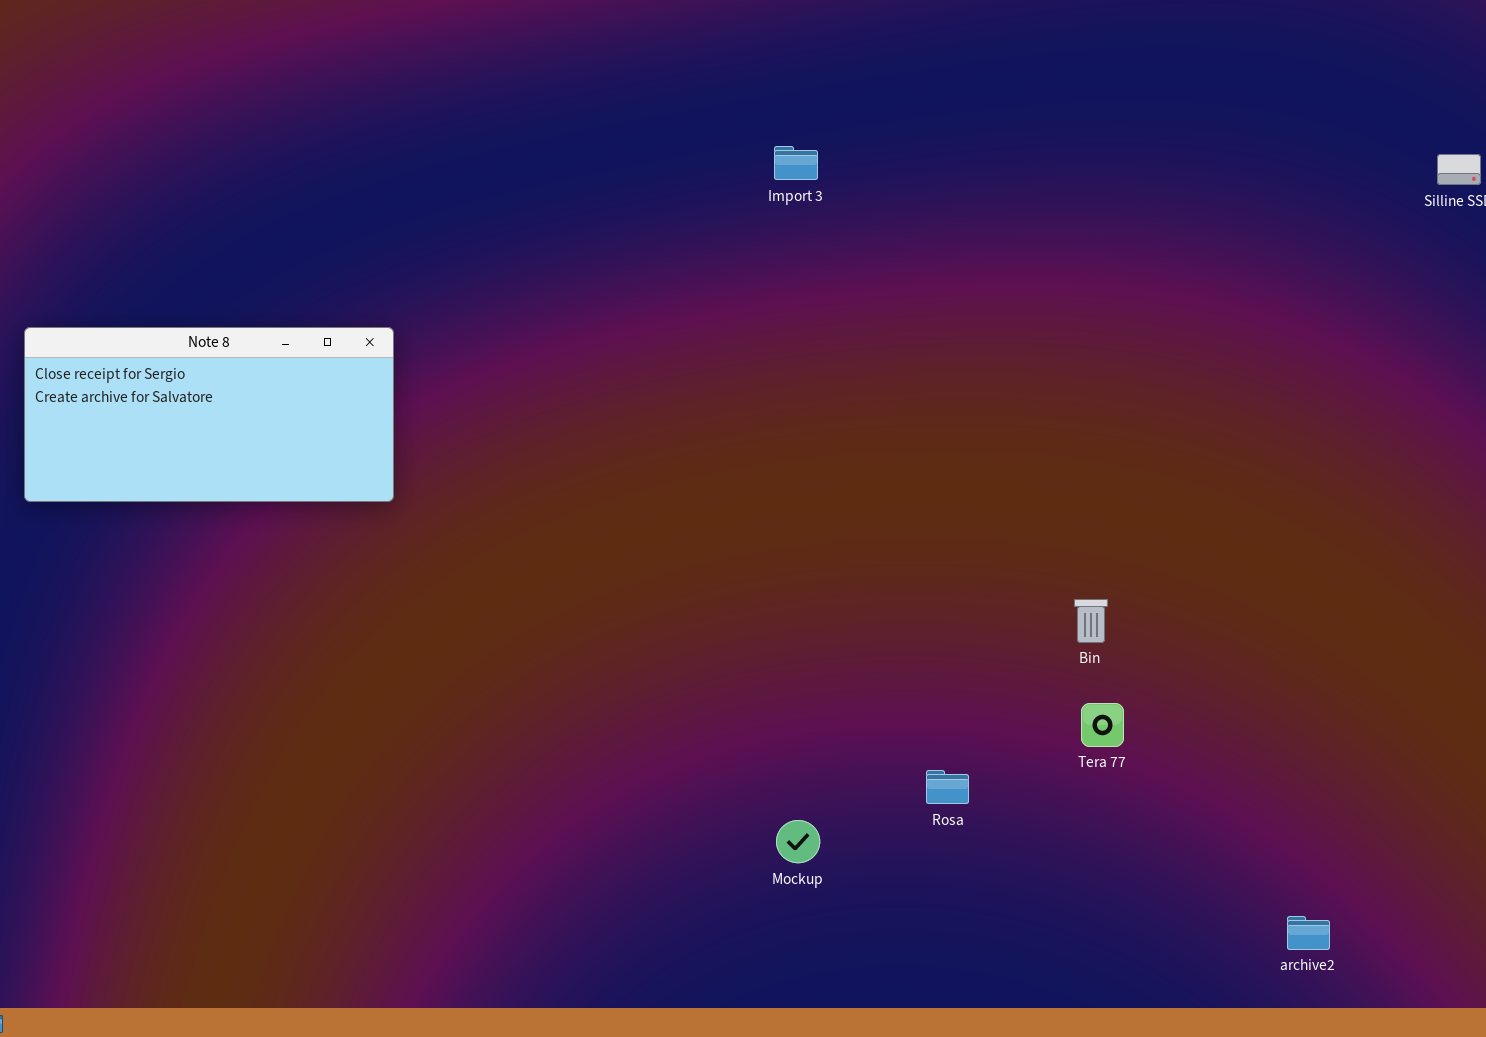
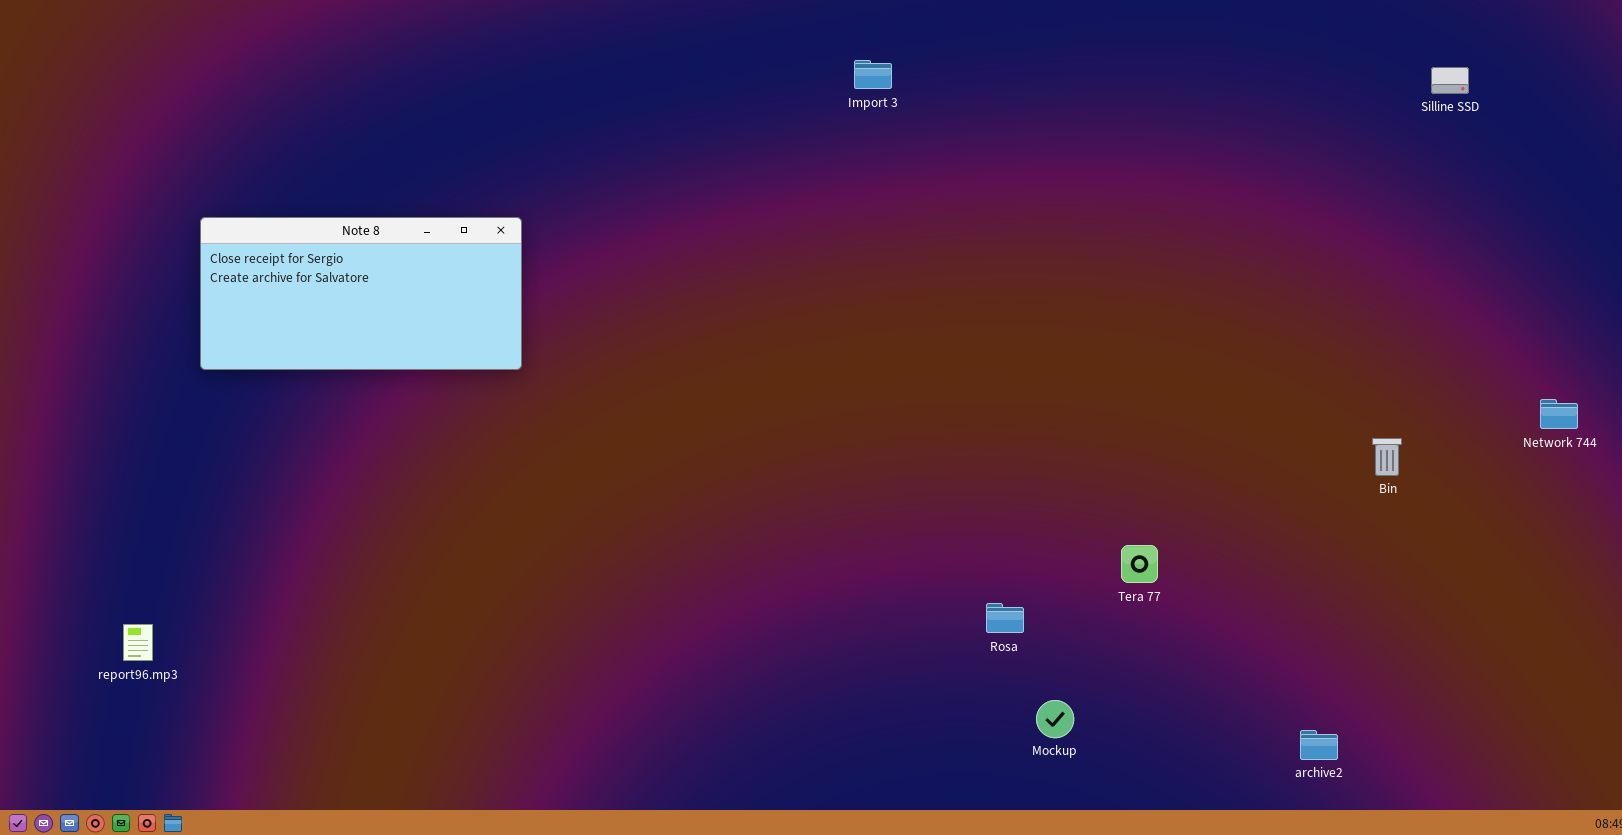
Bin: [1074,599,1108,643] -> [1372,438,1402,476], moved
Mockup: [776,820,820,863] -> [1036,700,1074,738], moved

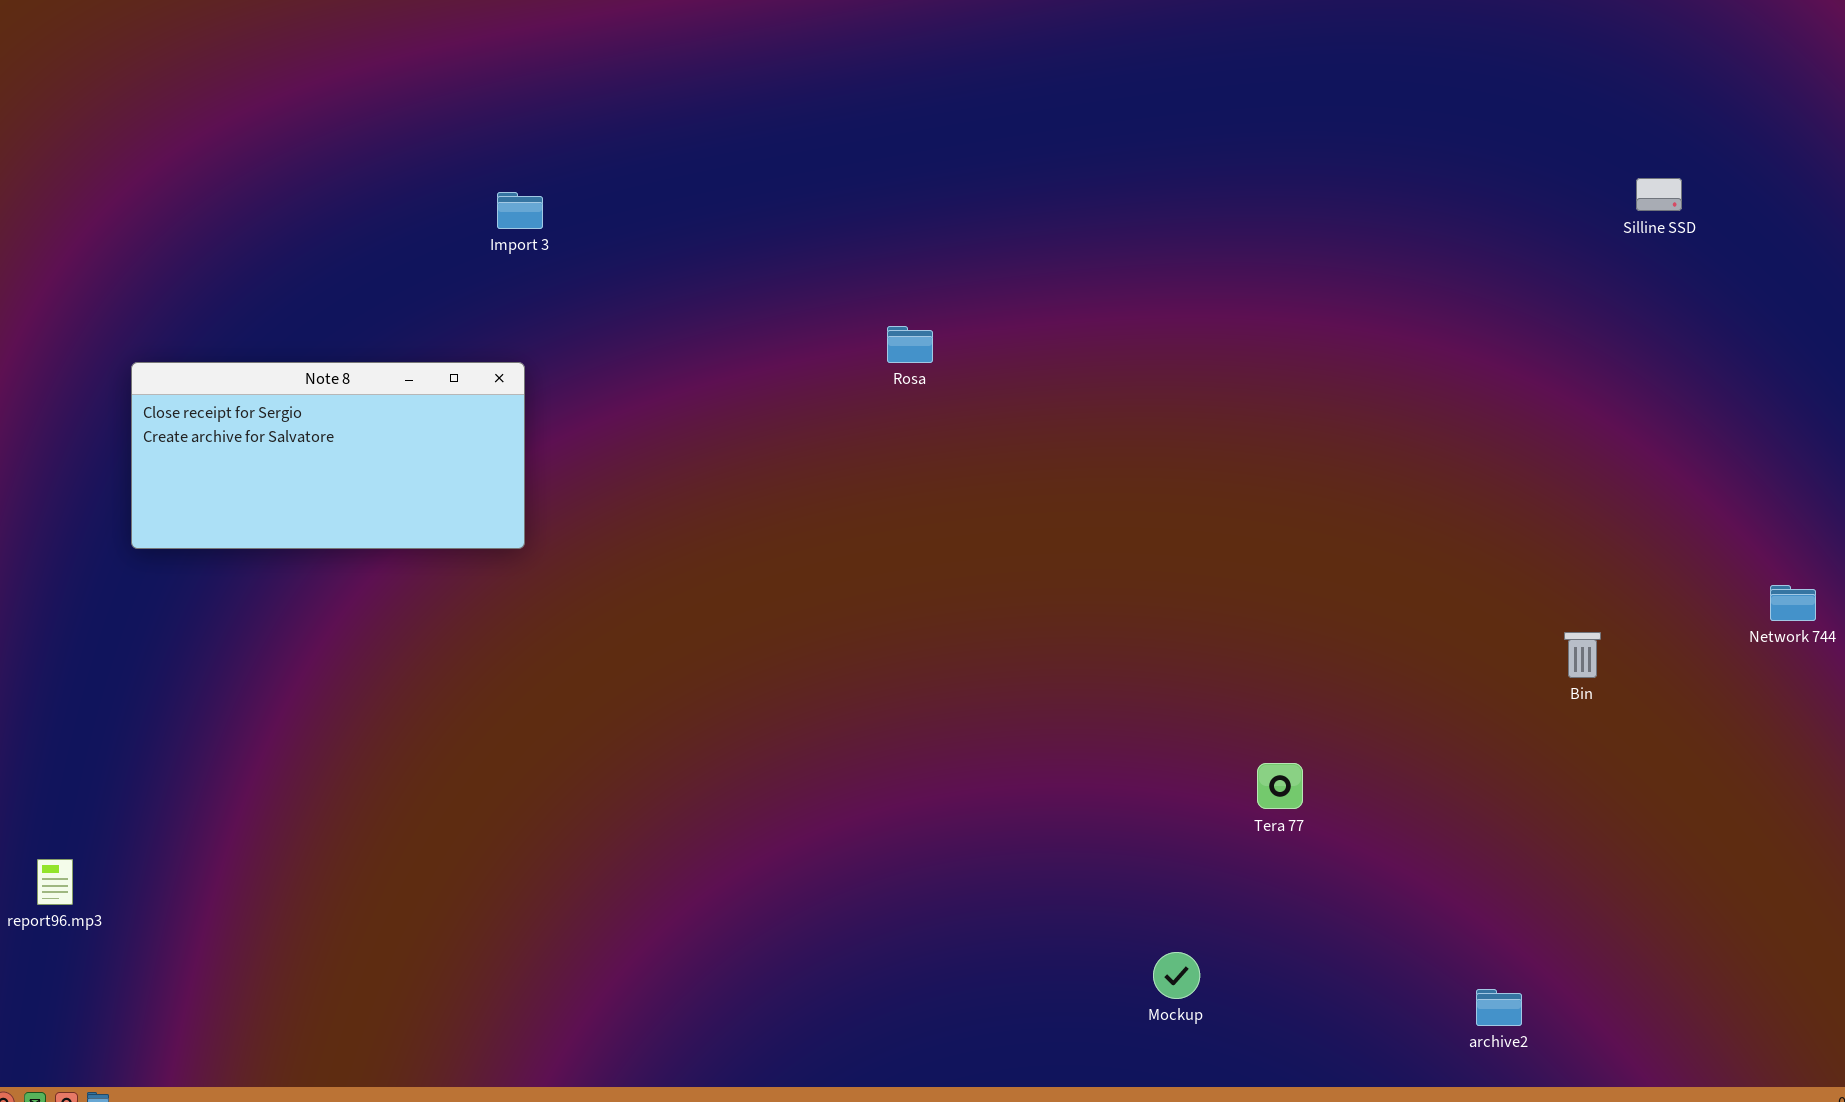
Import 3: [854,60,892,89] -> [497,192,543,229], moved
Rosa: [986,603,1024,633] -> [887,326,933,363], moved

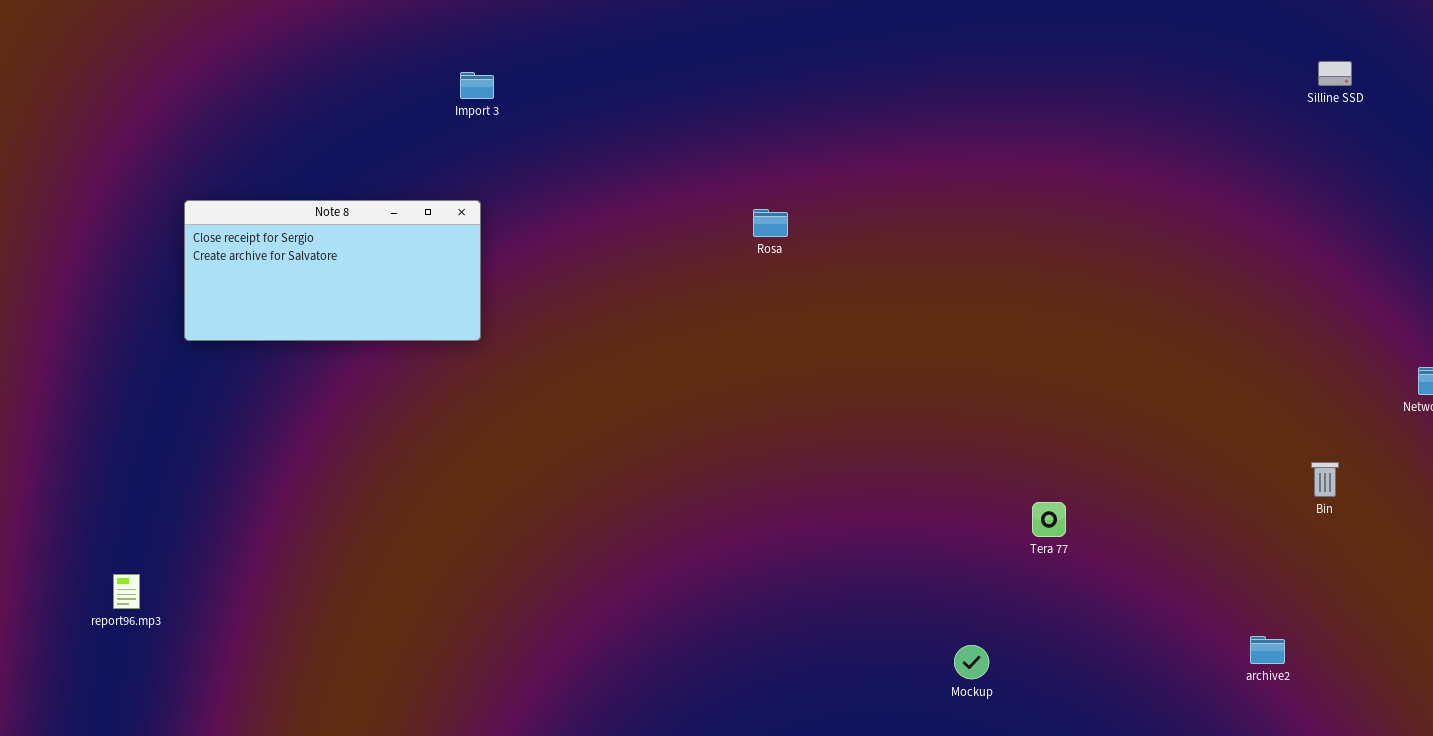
Rosa: [887,326,933,363] -> [753,209,788,237], moved
Bin: [1564,632,1601,678] -> [1311,462,1339,497], moved
archive2: [1476,989,1522,1026] -> [1250,636,1285,664], moved

